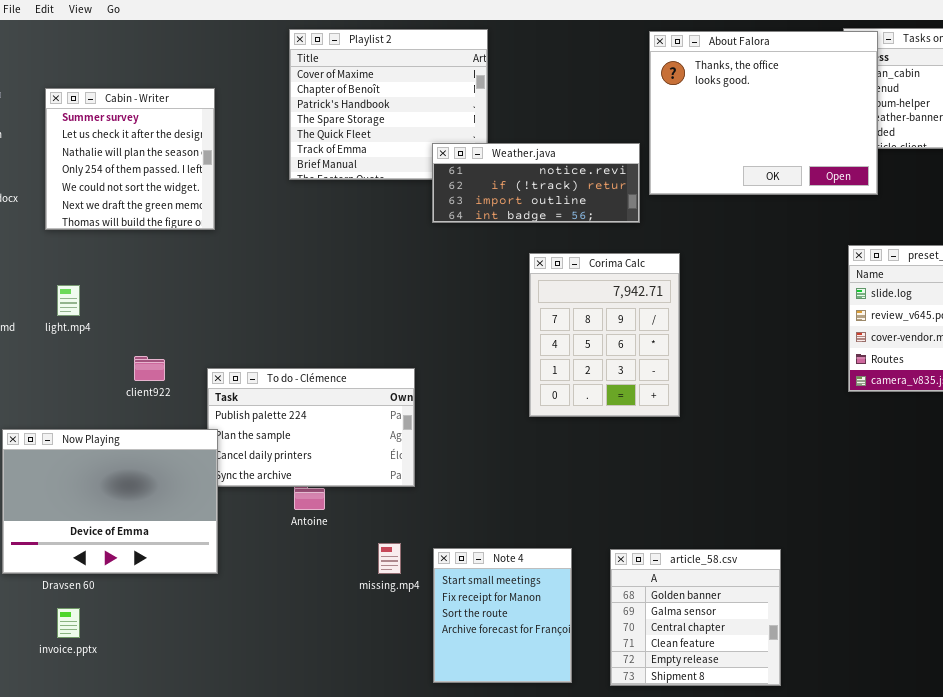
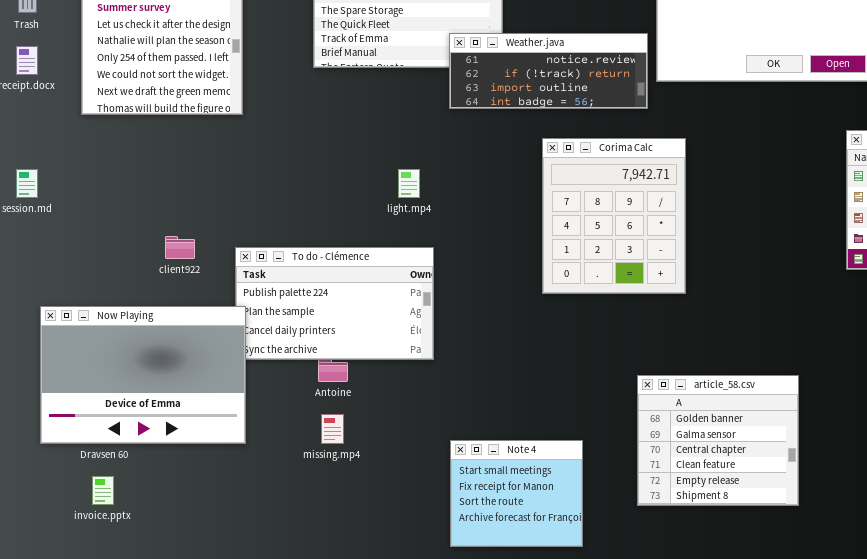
light.mp4: [57,285,80,316] -> [398,169,420,198], moved
missing.mp4: [378,543,401,574] -> [321,414,344,444], moved
Note 4: [433,548,572,683] -> [450,440,583,547], resized
article_58.csv: [610,549,781,686] -> [637,375,799,506], moved

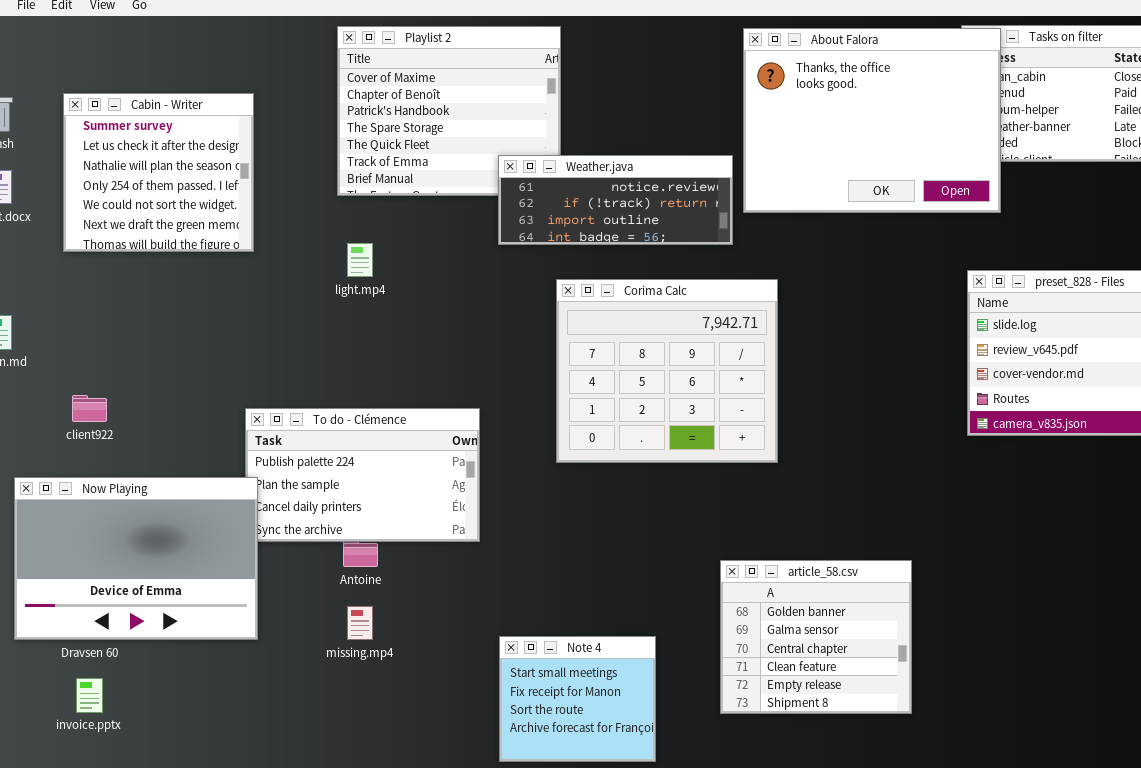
Corima Calc: [542,138,686,294] -> [556,279,778,463], resized
light.mp4: [398,169,420,198] -> [347,243,373,277], moved
client922: [165,236,195,259] -> [72,395,107,422], moved

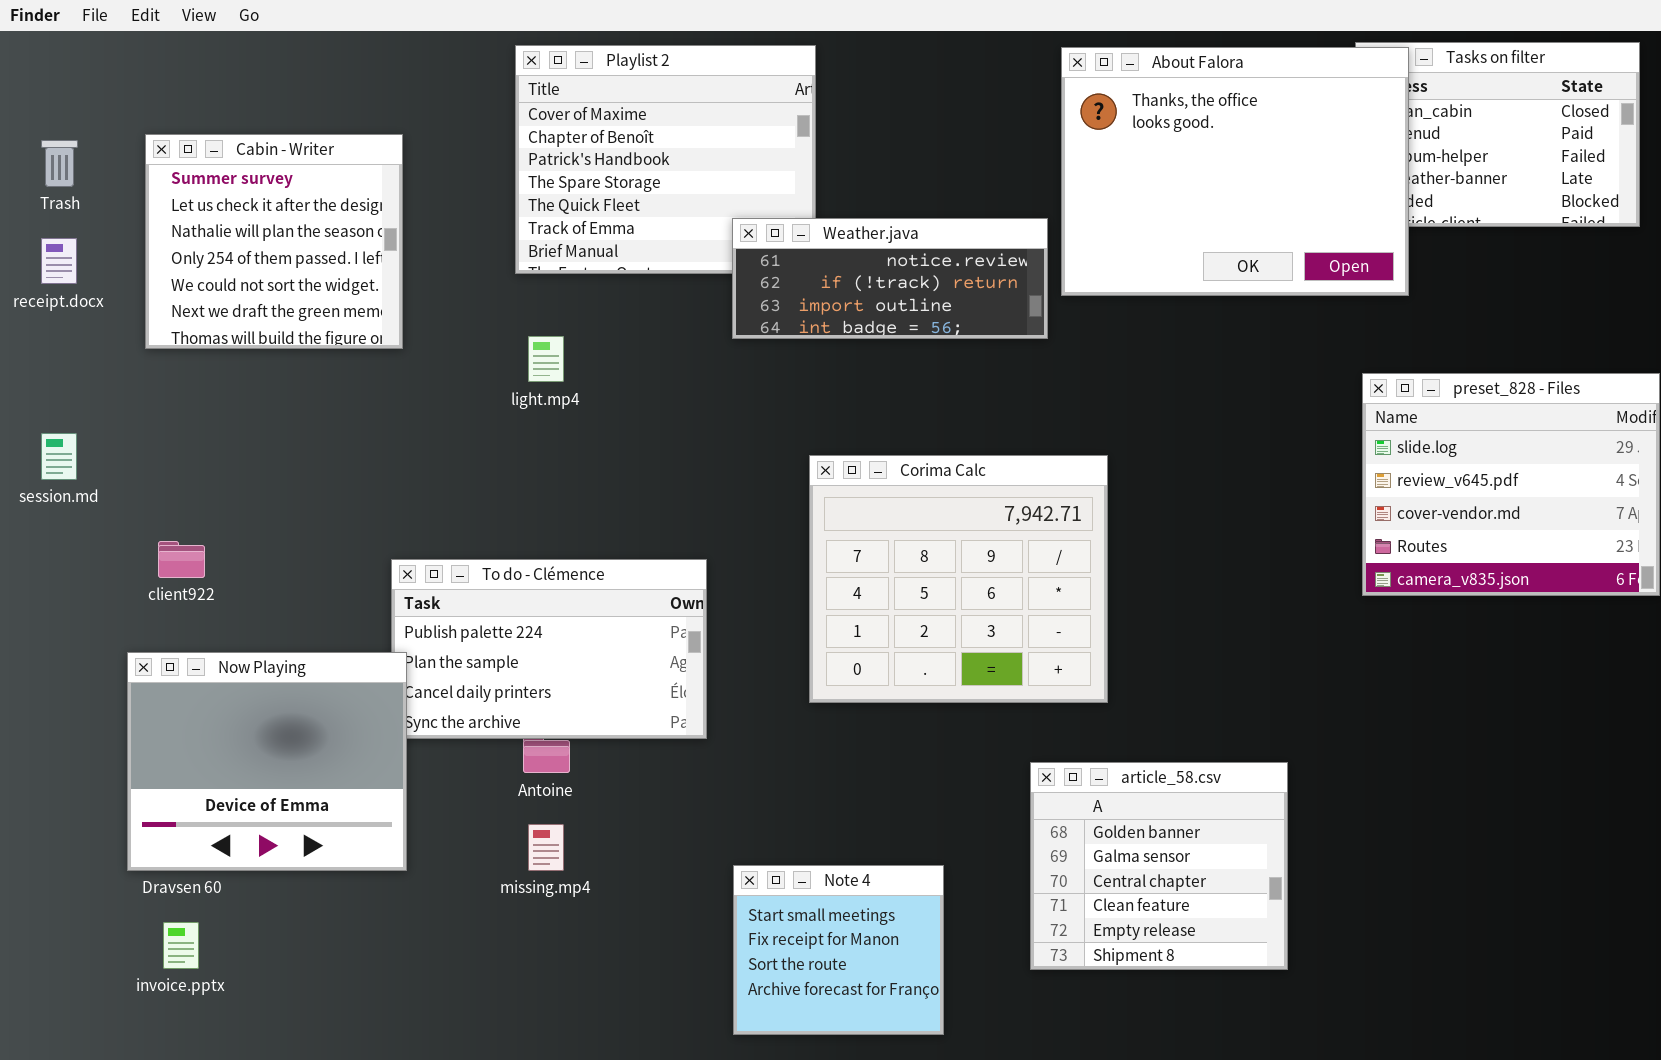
Corima Calc: [556,279,778,463] -> [809,455,1108,703], moved
Now Playing: [14,477,258,640] -> [127,652,407,871], resized

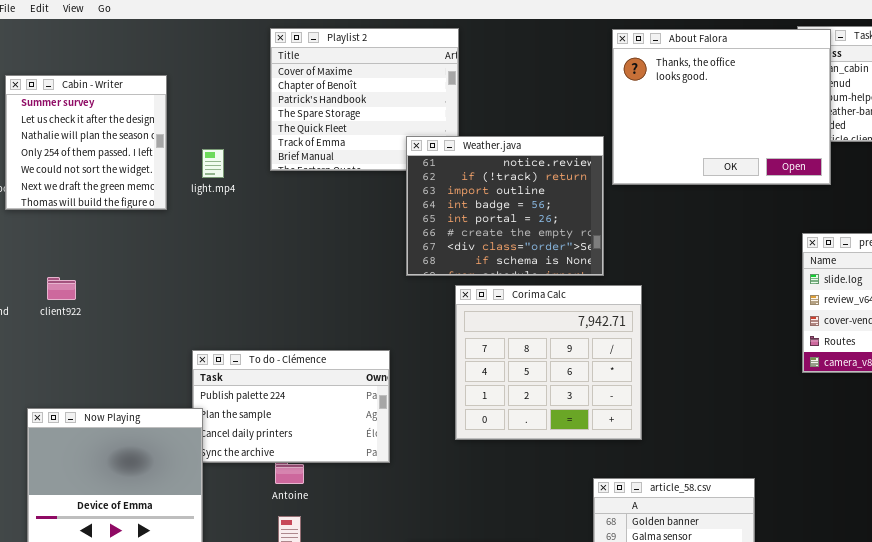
Cabin - Writer: [145,134,403,349] -> [5,75,167,210], moved
Weather.java: [732,218,1048,339] -> [406,136,604,276], resized
light.mp4: [528,336,564,382] -> [202,149,224,178], moved
client922: [158,541,205,578] -> [47,277,76,300], moved

